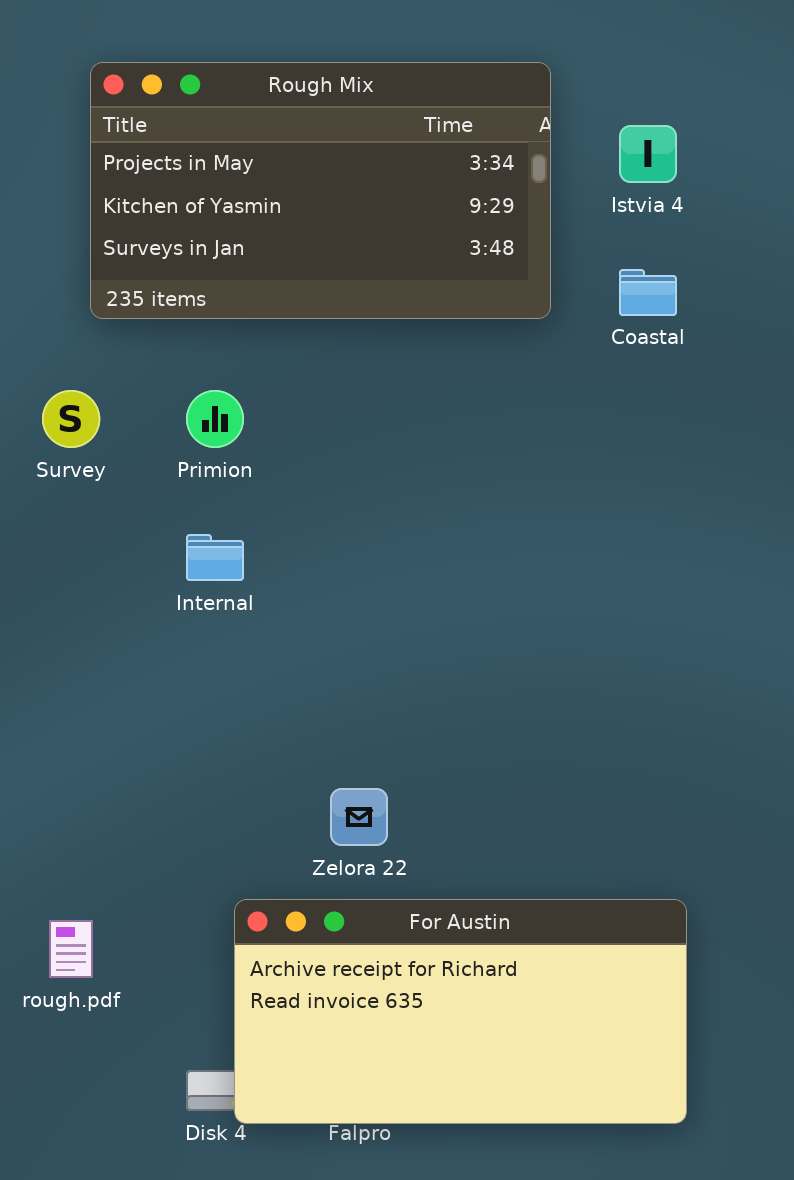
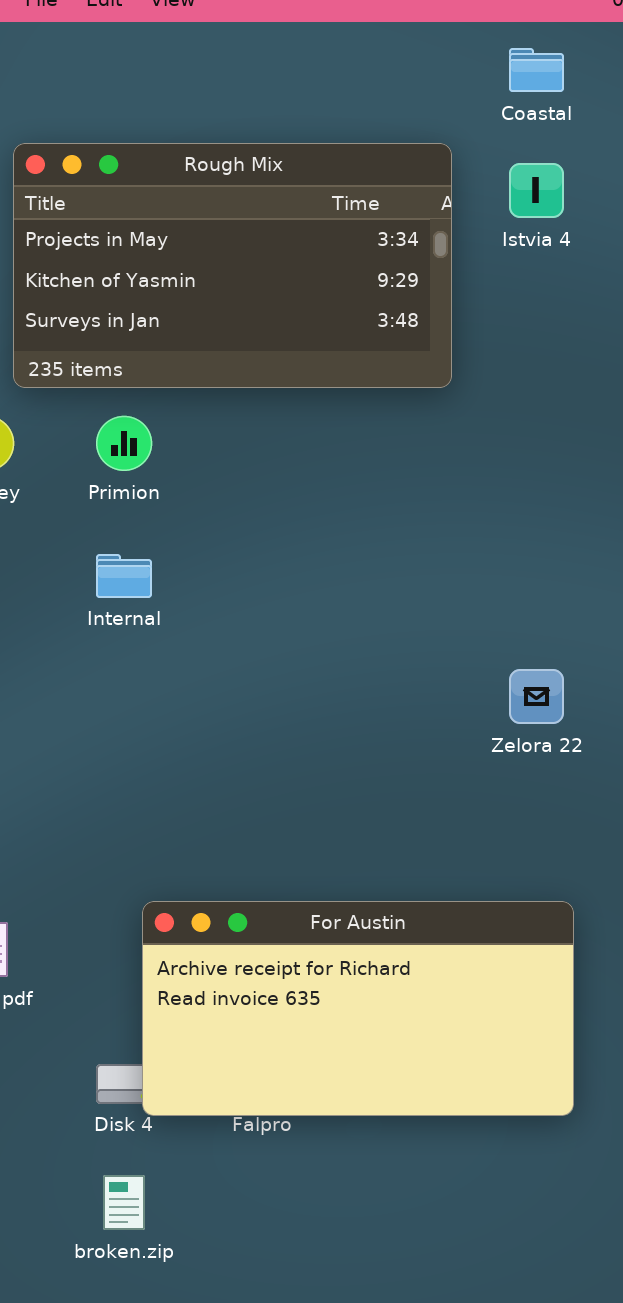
Rough Mix: [90,62,551,319] -> [13,143,452,388], moved
Coastal: [619,269,677,316] -> [509,48,564,92], moved
Zelora 22: [330,788,388,846] -> [509,669,564,724], moved

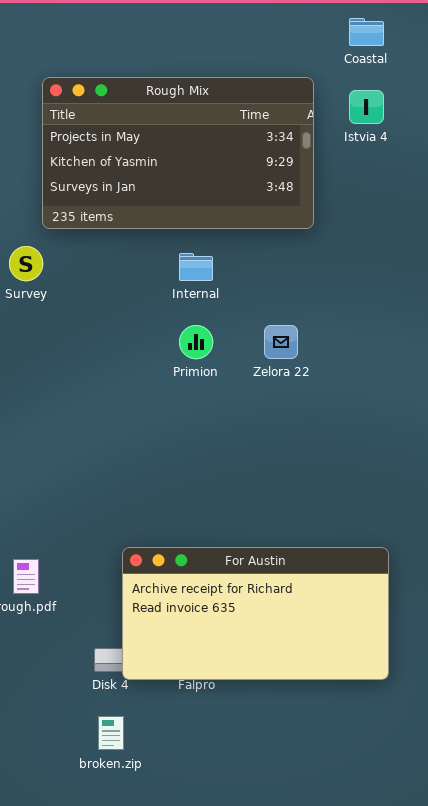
Primion: [96,416,152,471] -> [179,325,213,359], moved
Internal: [96,554,152,598] -> [179,253,213,281], moved
Zelora 22: [509,669,564,724] -> [264,325,298,359], moved

